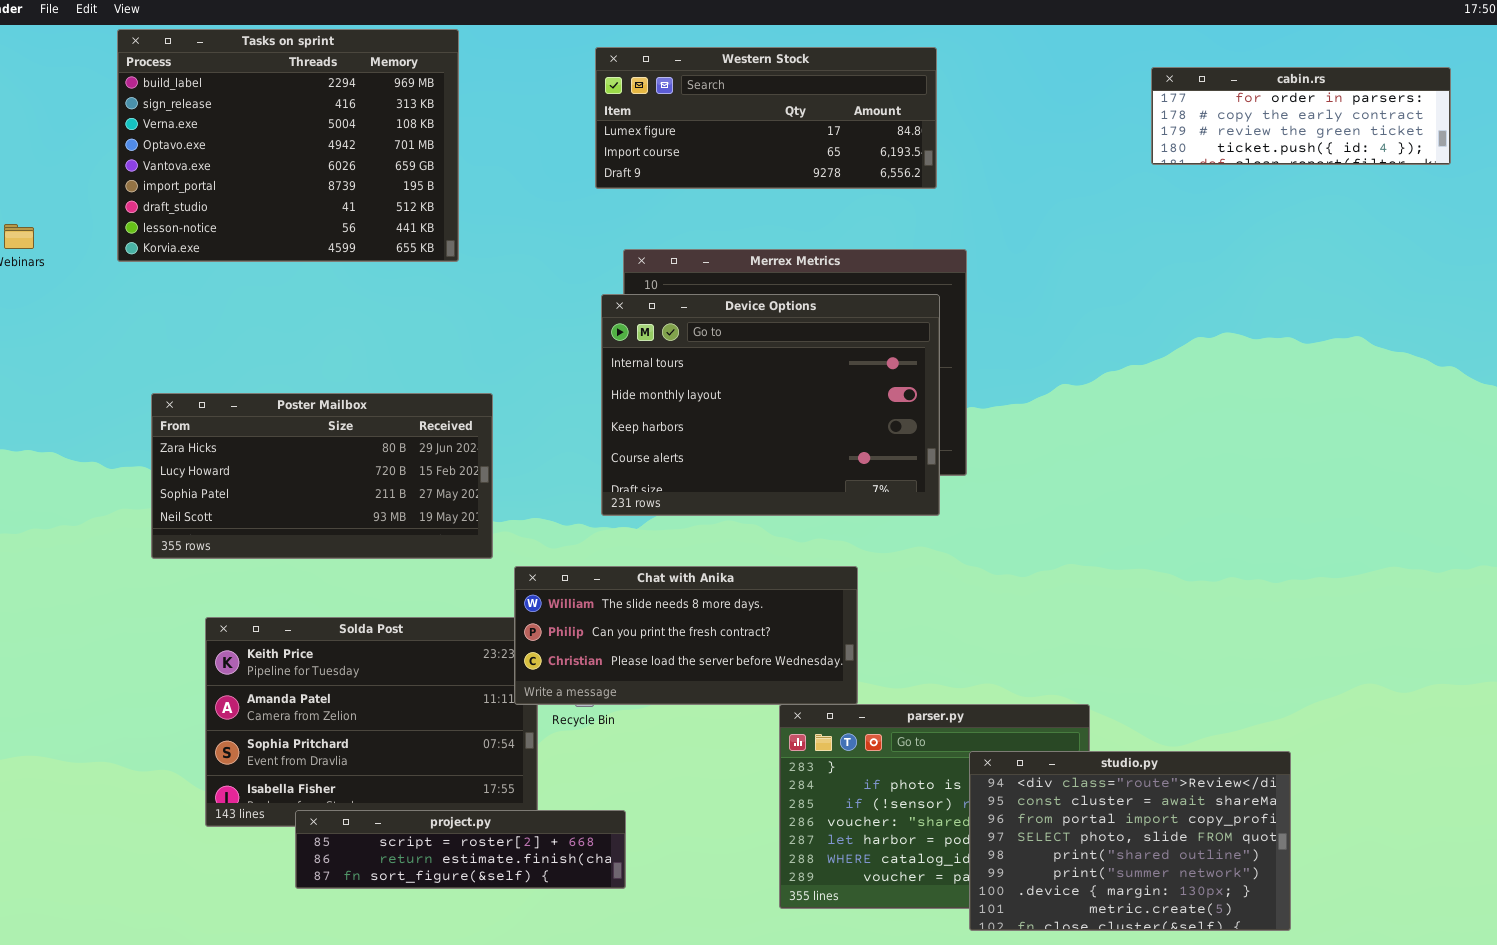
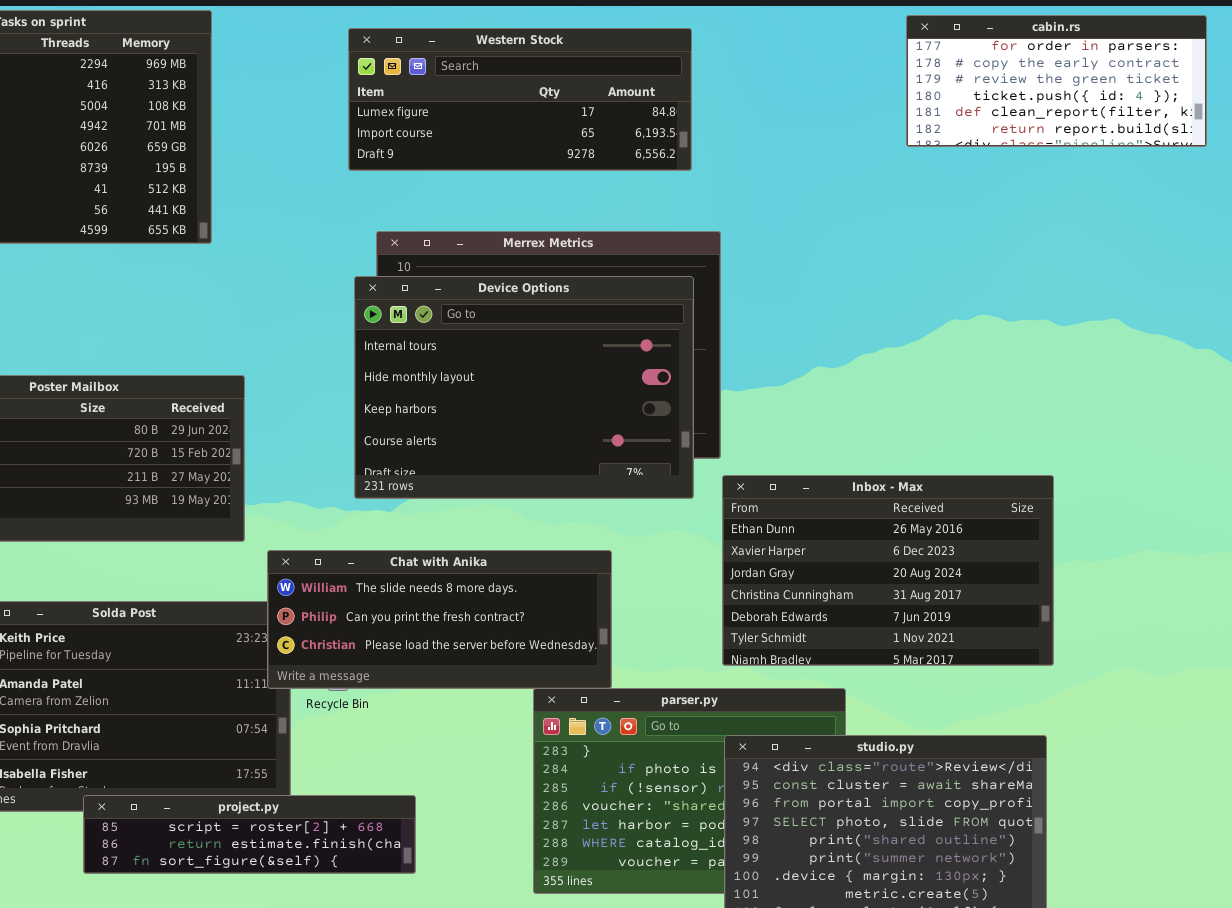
cabin.rs: [1151,67,1451,165] -> [906,15,1207,147], resized
Inbox - Max: none -> [722,475,1054,666], opened
project.py: [295,810,626,889] -> [83,795,416,874], moved

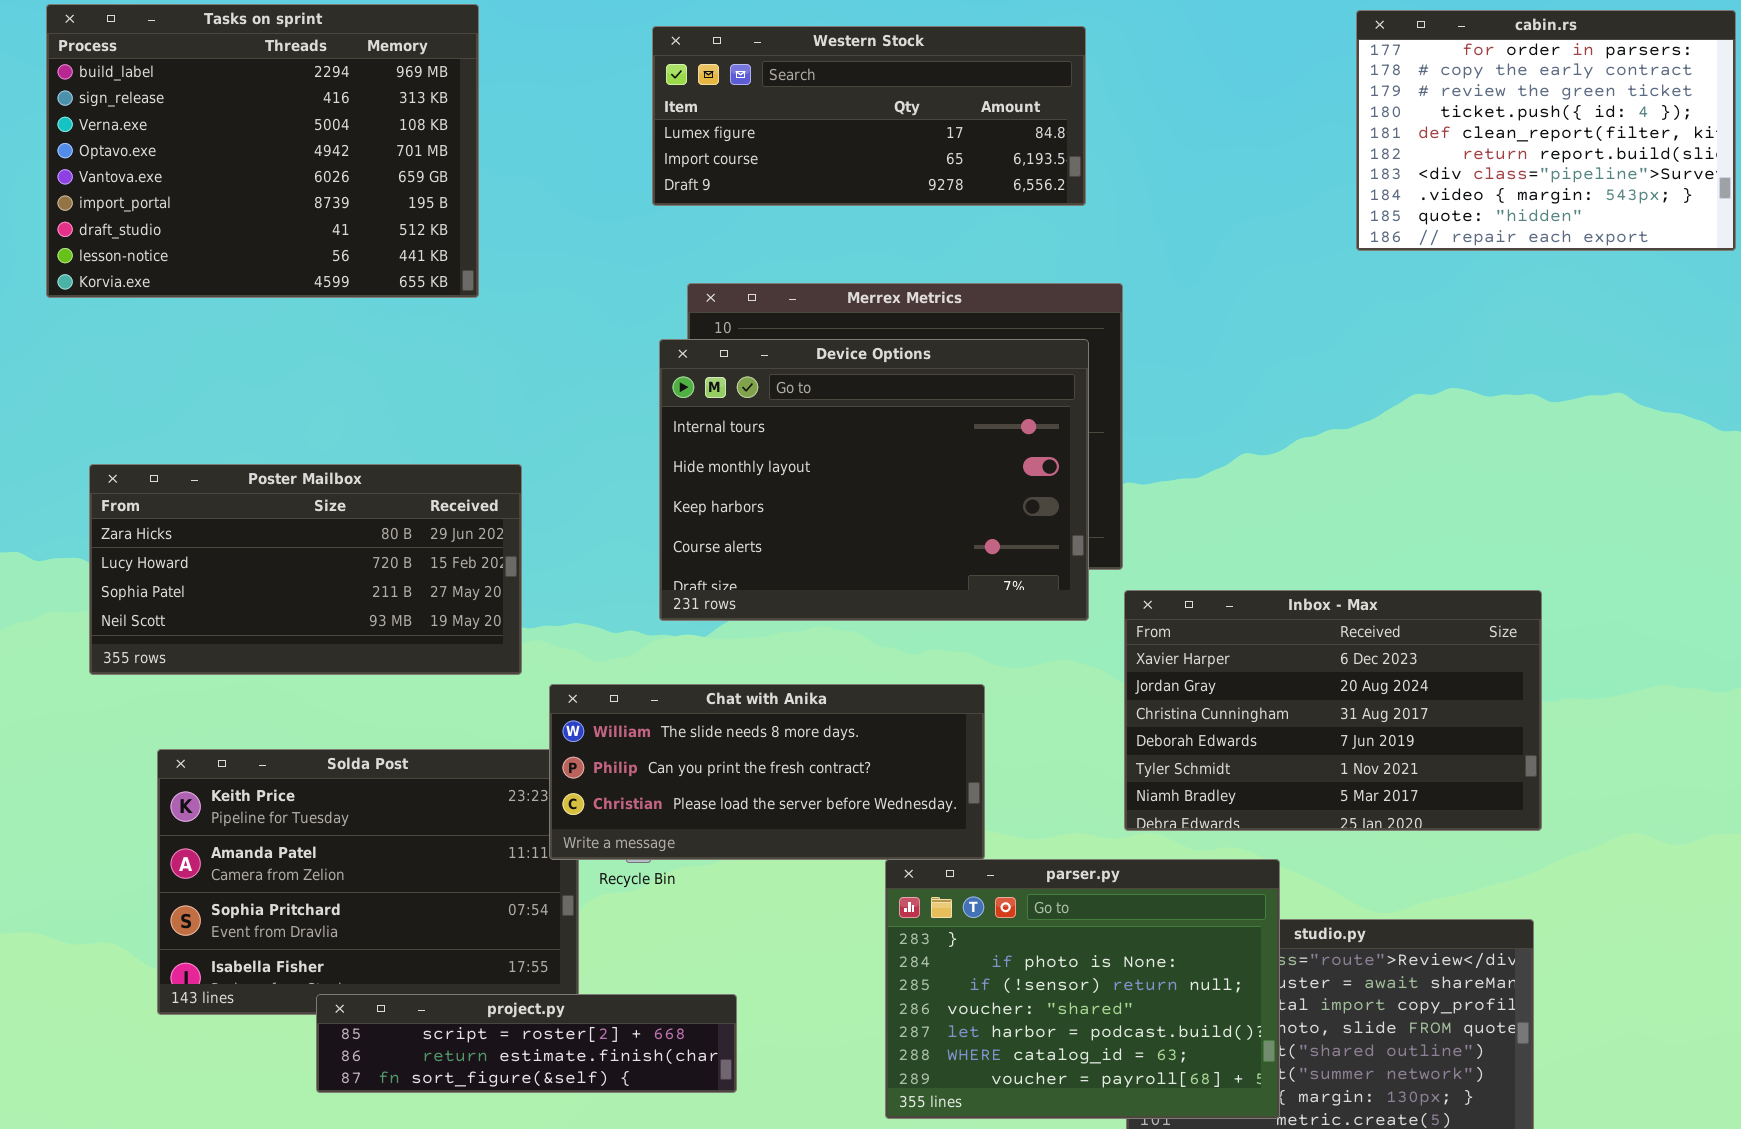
cabin.rs: [906,15,1207,147] -> [1356,10,1736,251], resized
Inbox - Max: [722,475,1054,666] -> [1124,590,1542,831], scrolled down 1 row
parser.py: [533,688,846,894] -> [885,859,1280,1119], raised

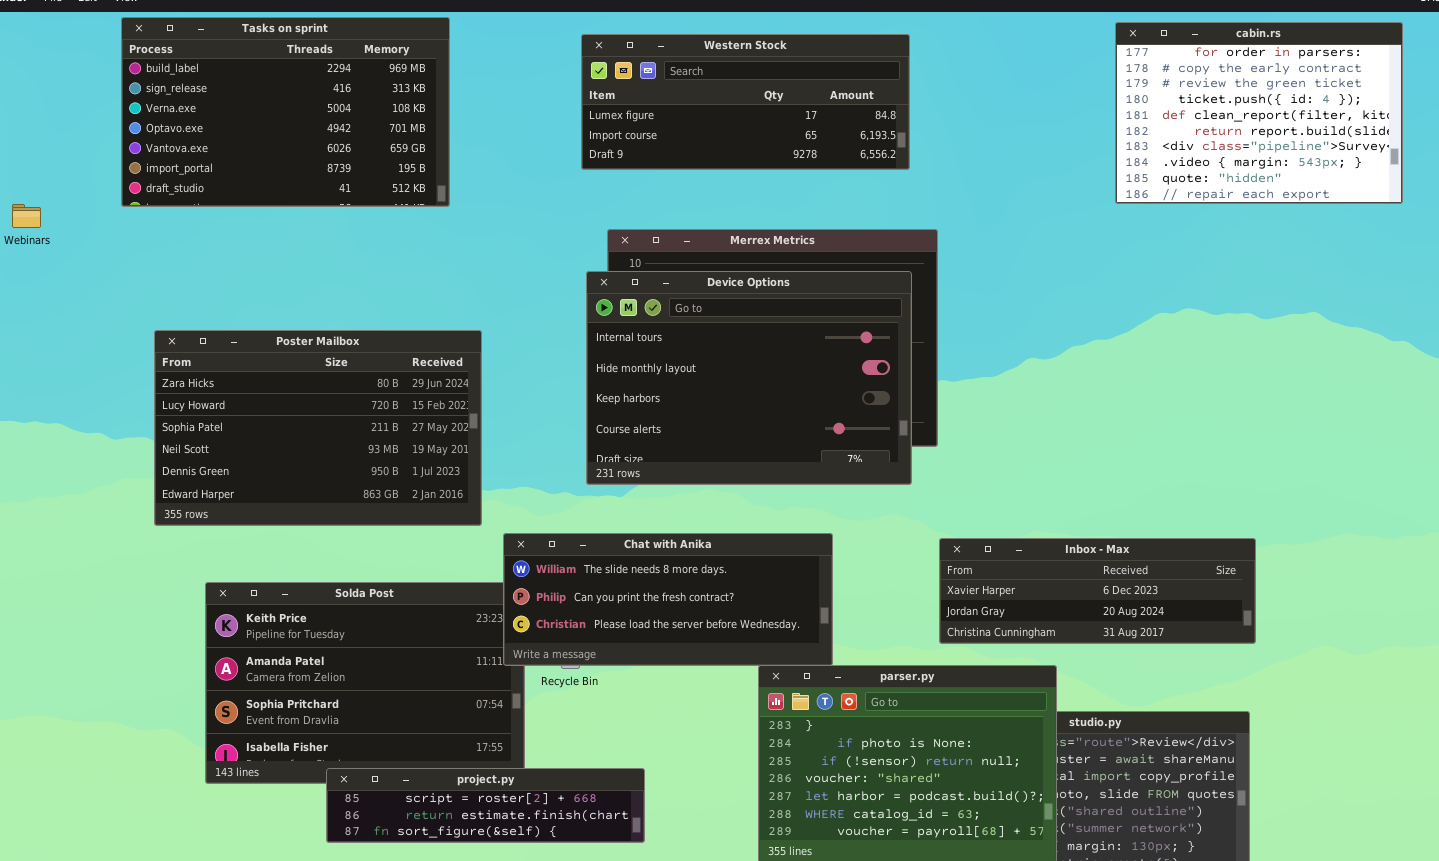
Tasks on sprint: [46,4,479,298] -> [121,17,450,207], resized
Poster Mailbox: [89,464,522,675] -> [154,330,482,526], resized
Inbox - Max: [1124,590,1542,831] -> [939,538,1256,644], resized

